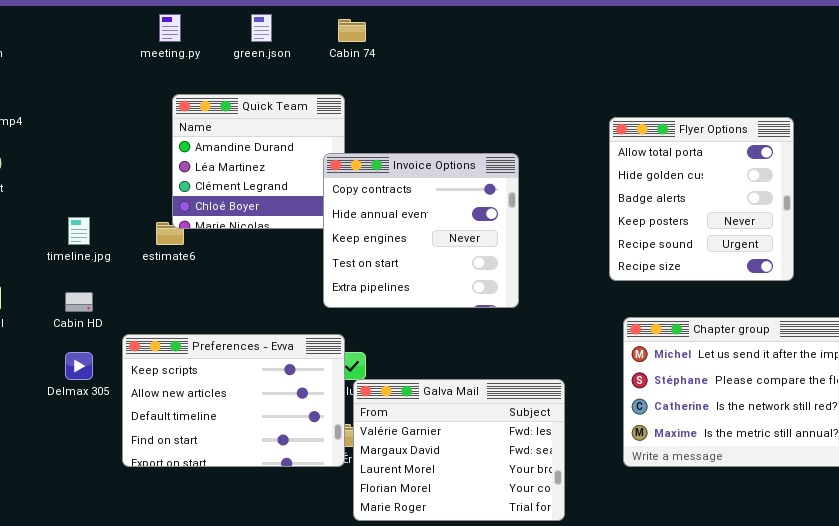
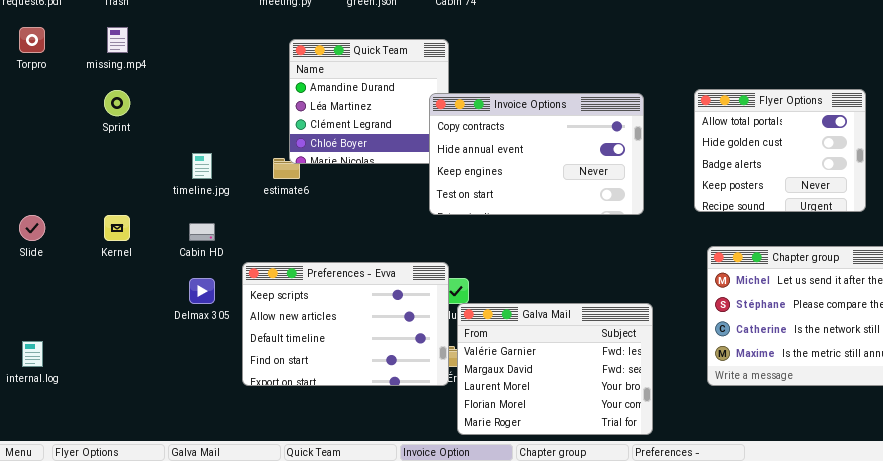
Flyer Options: [609,117,794,281] -> [694,89,866,212], resized
Invoice Options: [323,153,519,308] -> [429,93,644,215], resized

